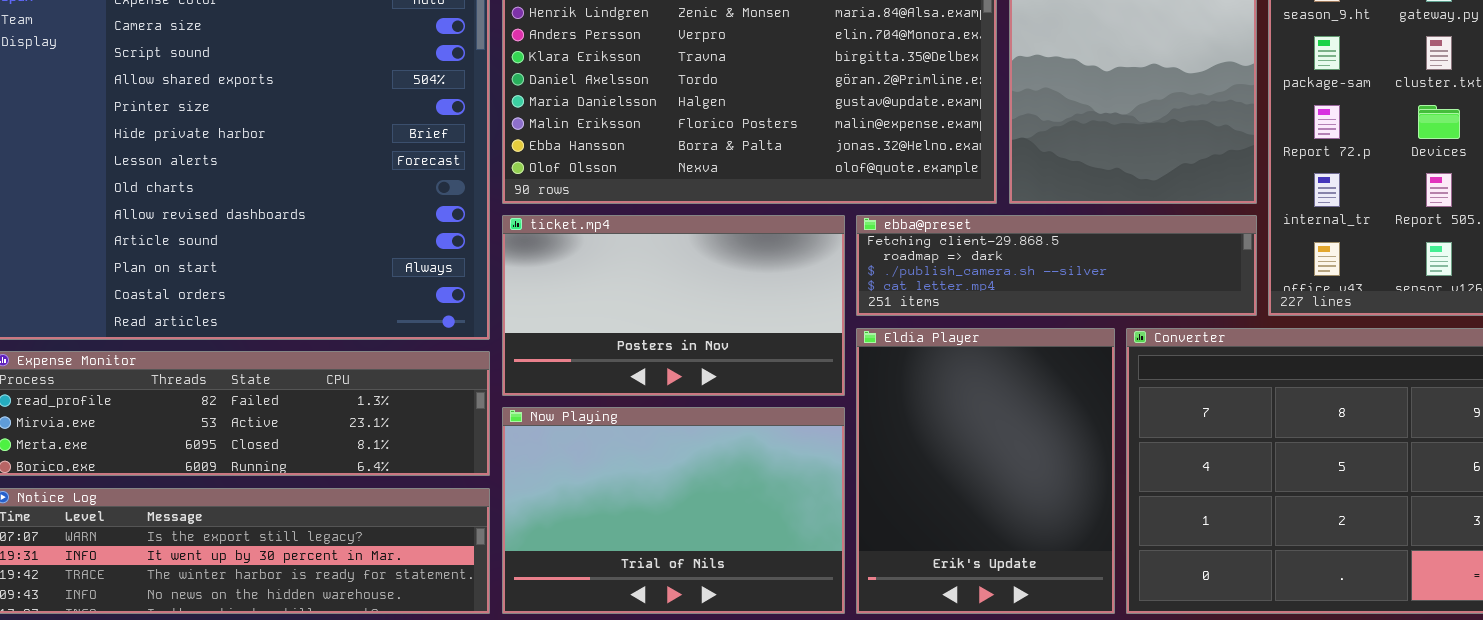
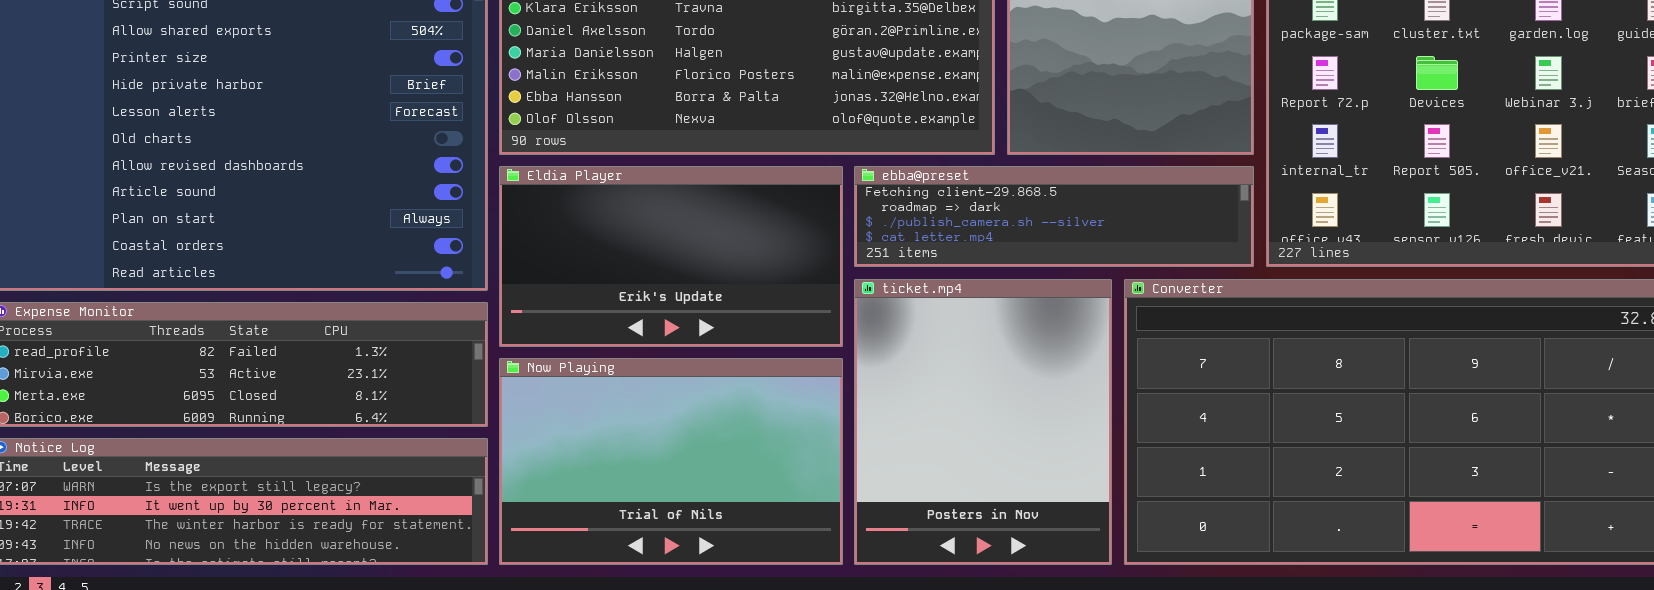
ticket.mp4: [502,215,845,396] -> [854,279,1112,565], moved, resized
Eldia Player: [856,328,1115,614] -> [499,166,843,347], moved, resized

